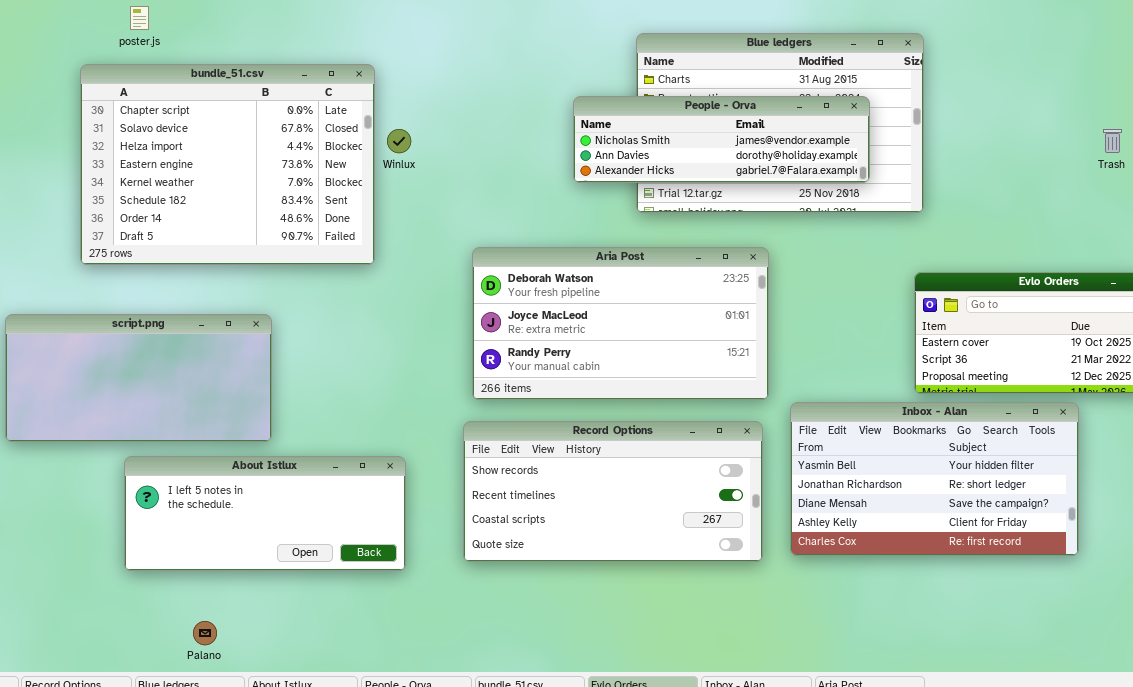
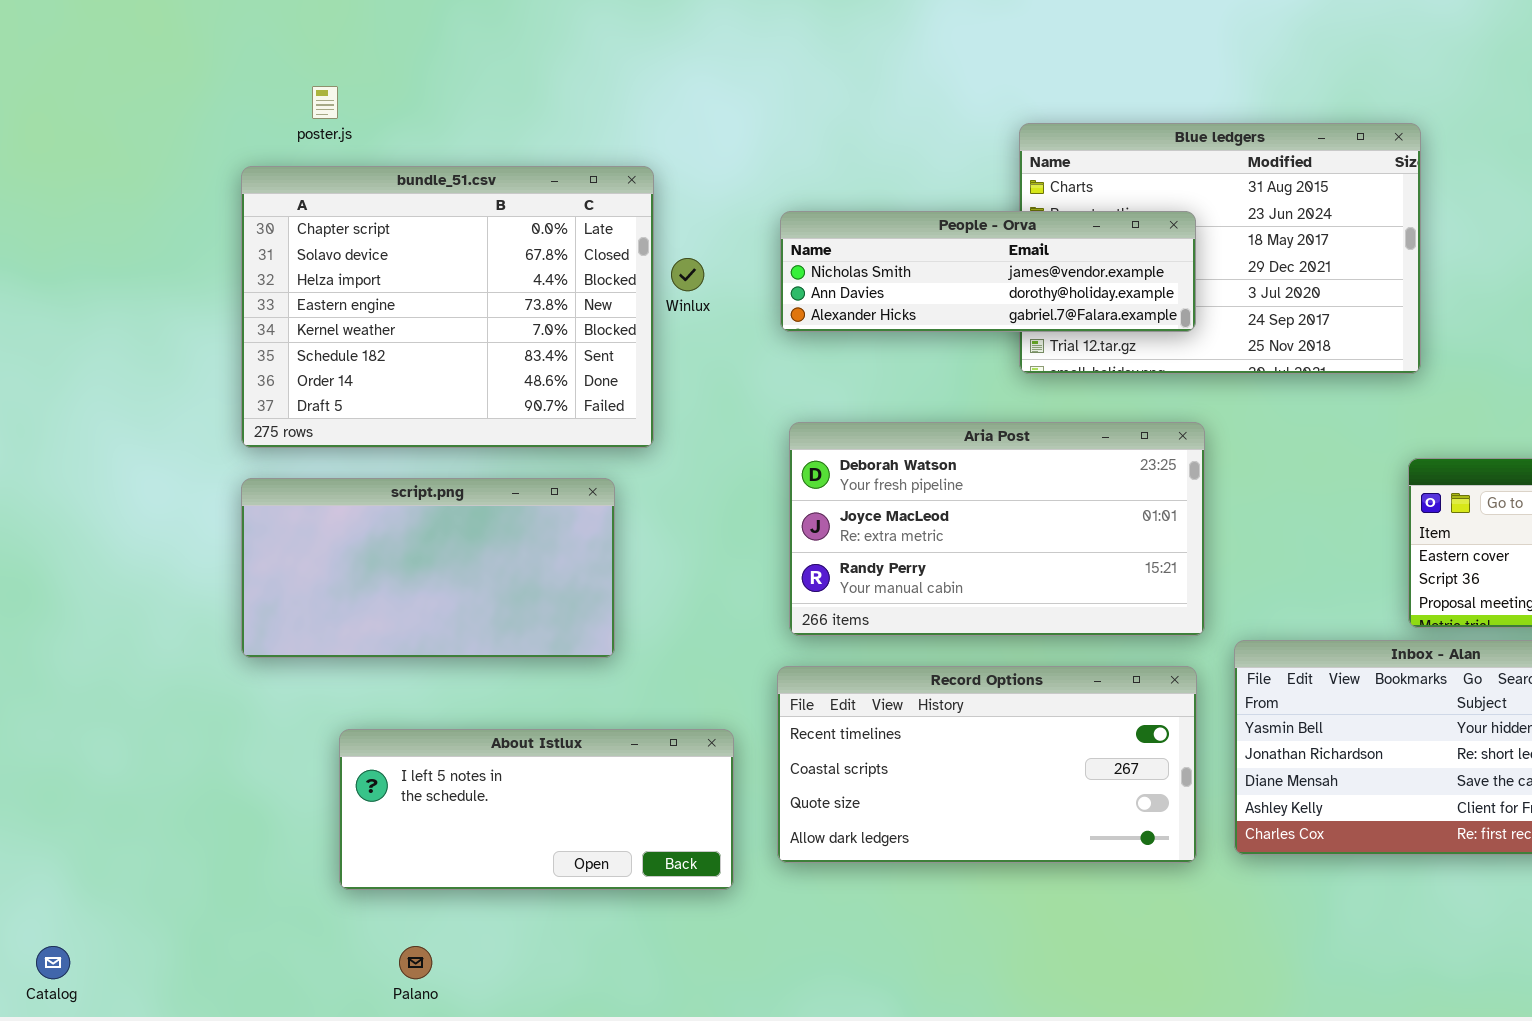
People - Orva: [573,96,870,183] -> [780,211,1196,332], moved
script.png: [5,314,272,442] -> [241,478,615,658], moved
Record Options: [463,421,763,562] -> [777,666,1197,863], scrolled down 1 row
About Istlux: [124,456,406,571] -> [339,729,734,890], moved

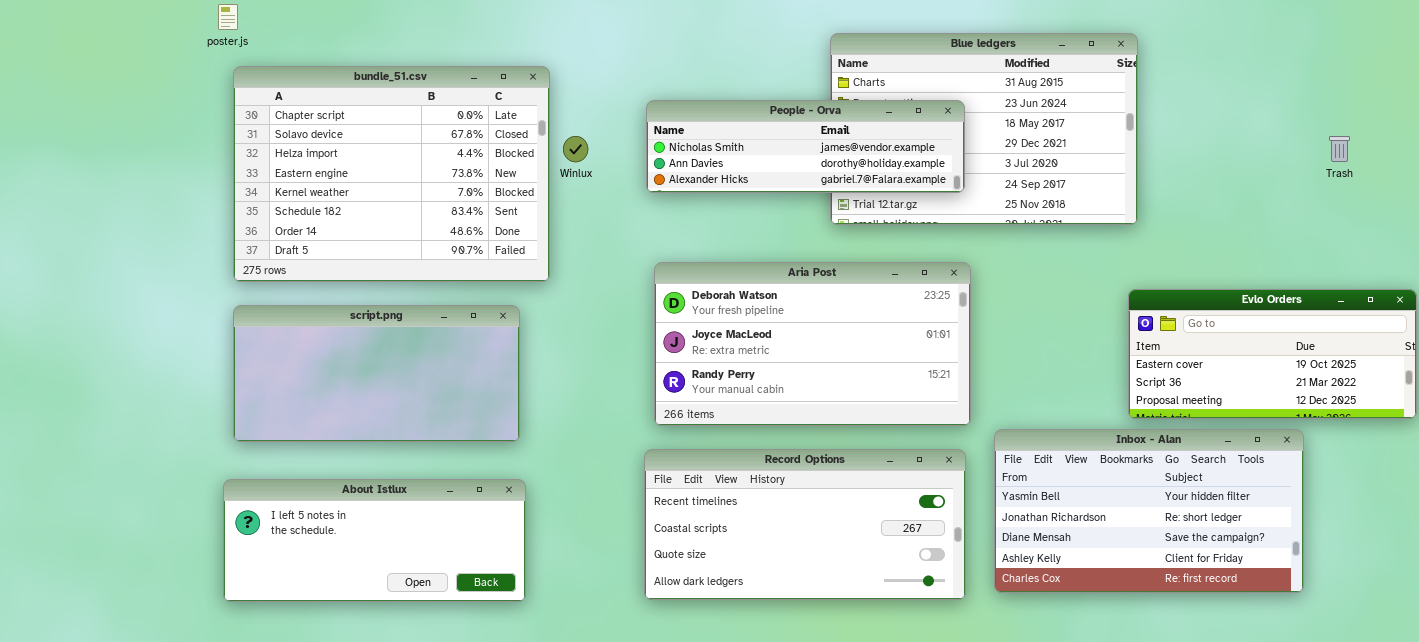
poster.js: [312,86,338,119] -> [218,4,238,30], moved
About Istlux: [339,729,734,890] -> [223,479,526,602], moved

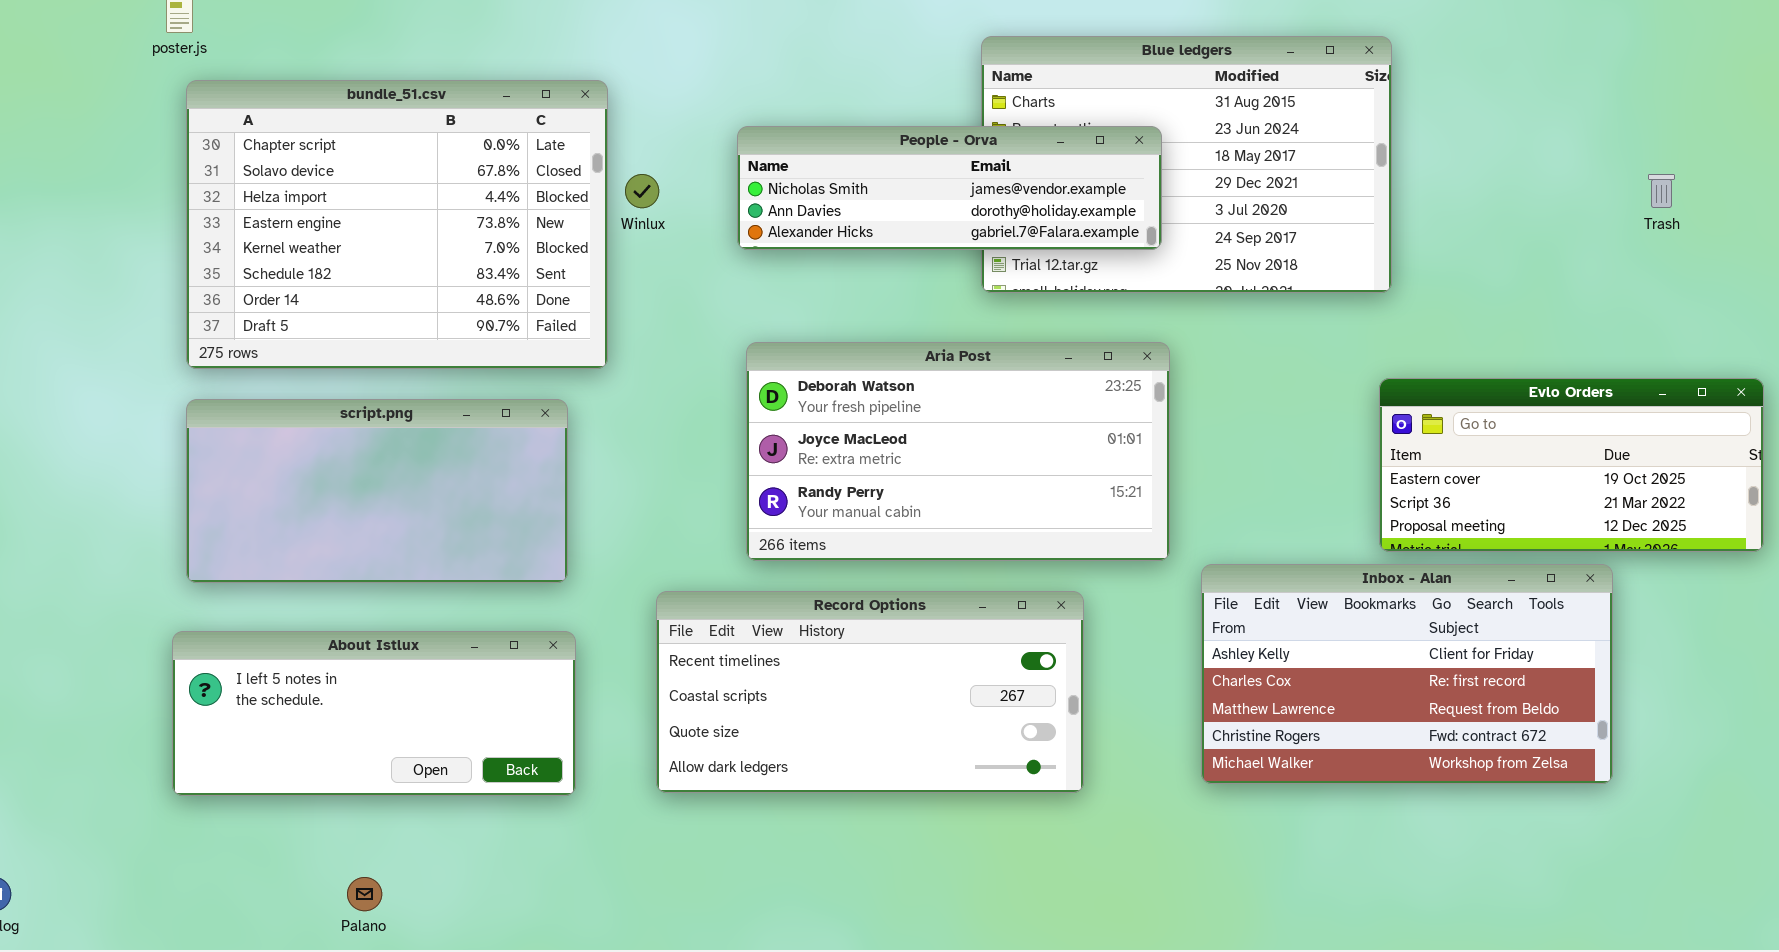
Inbox - Alan: [994,429,1304,593] -> [1201,564,1613,784], scrolled down 3 rows
Record Options: [644,449,966,600] -> [656,591,1084,793], moved

